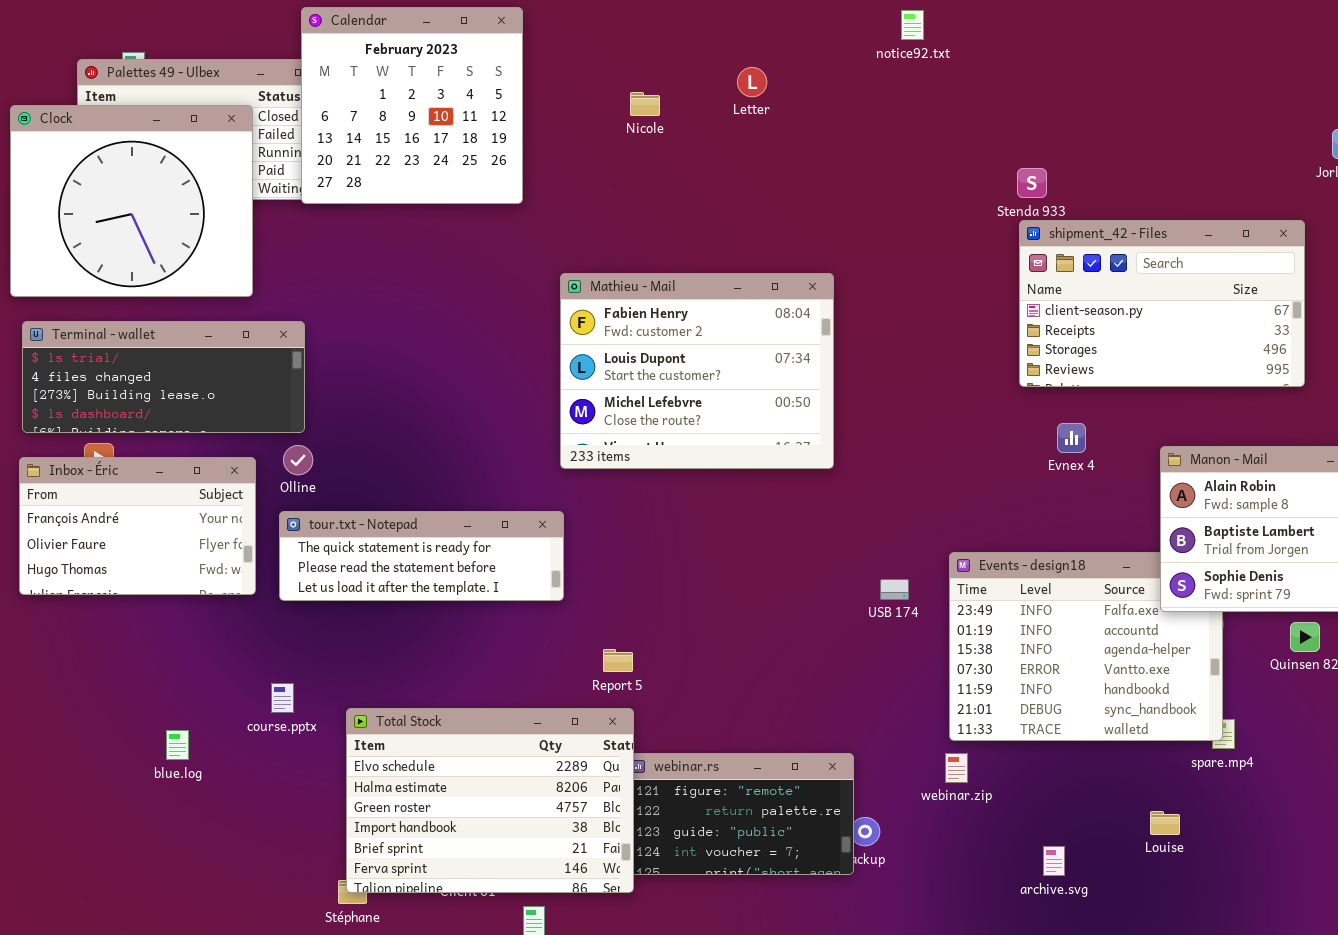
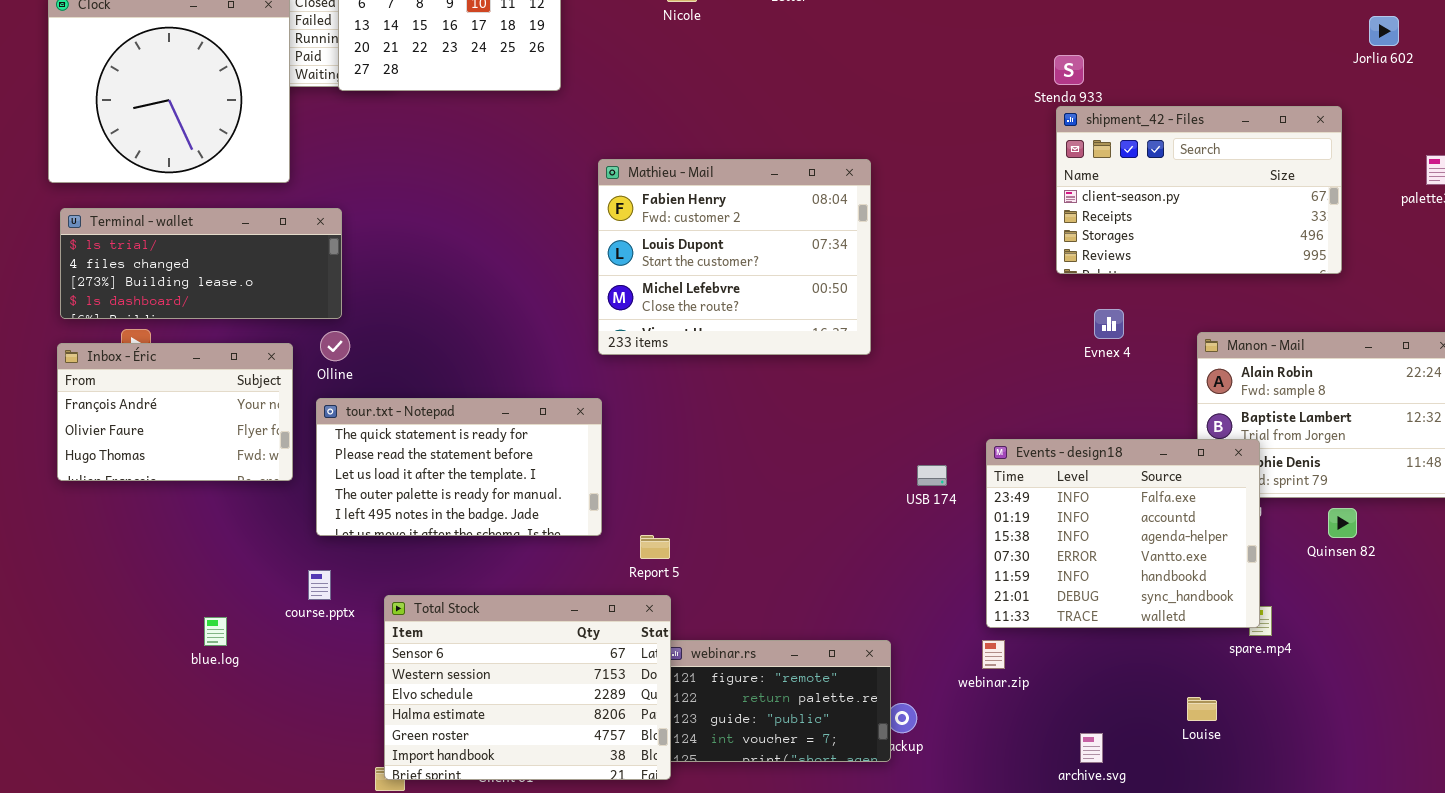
tour.txt - Notepad: [279,511,564,601] -> [316,398,602,536], resized
Events - design18: [949,552,1223,741] -> [986,439,1260,628], raised
Total Stock: [346,708,634,893] -> [384,595,671,780], scrolled up 2 rows

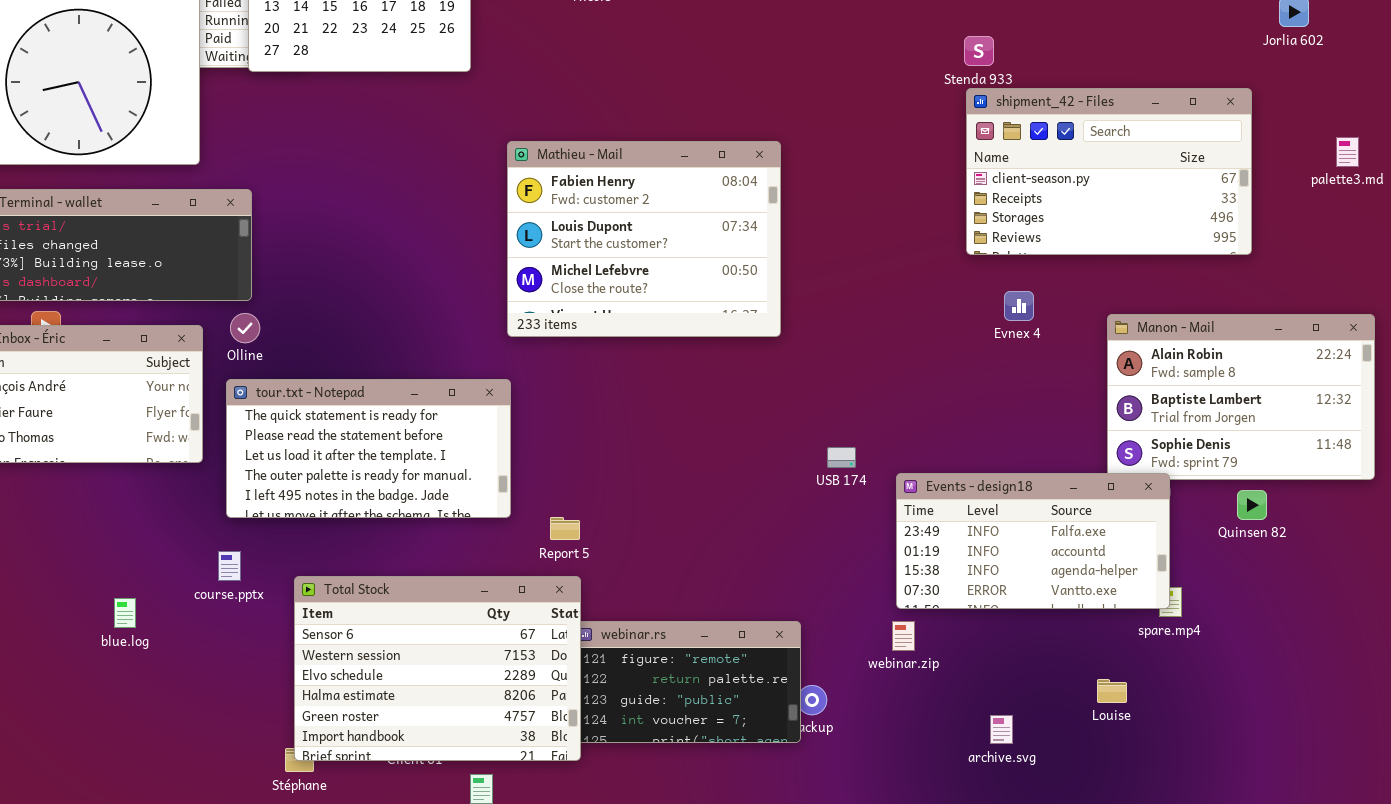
Events - design18: [986,439,1260,628] -> [896,473,1170,609], resized

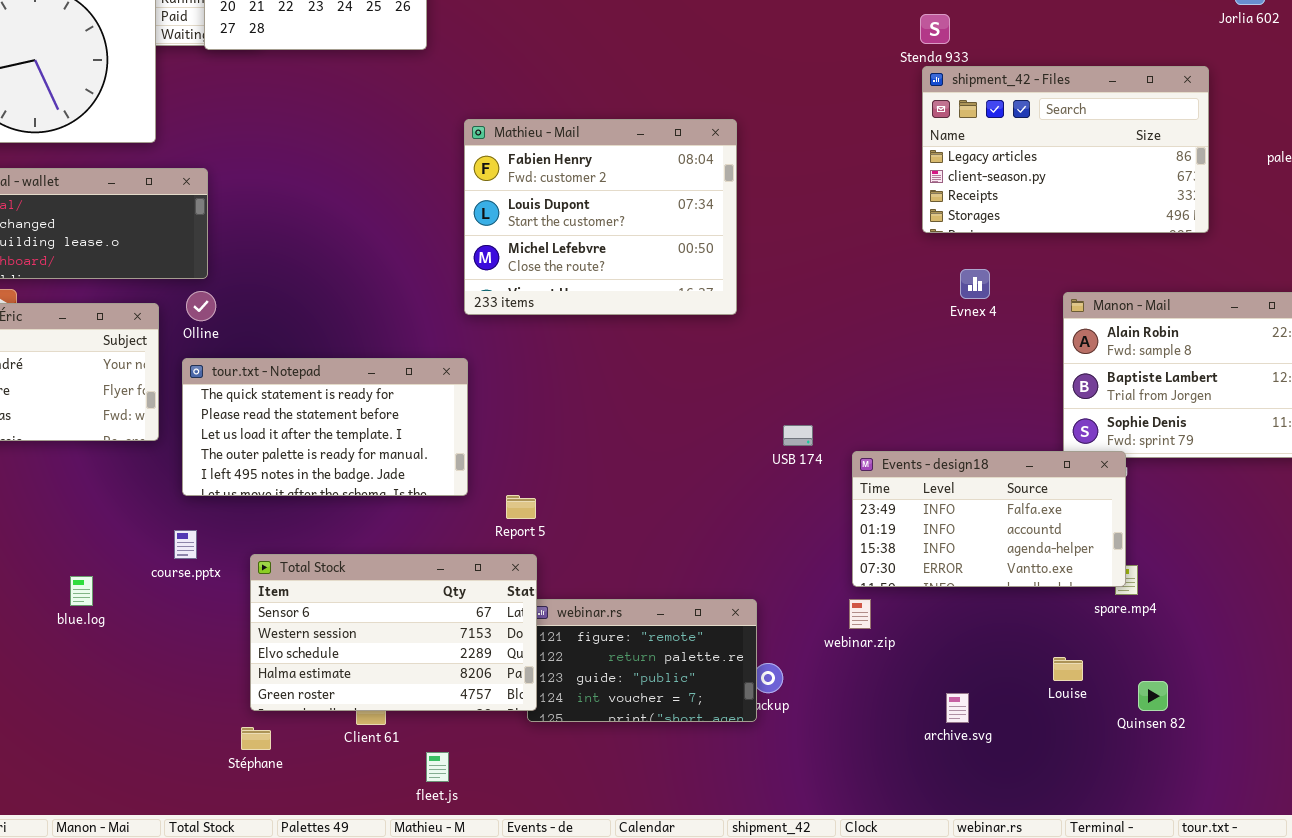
shipment_42 - Files: [966,88,1252,255] -> [922,66,1209,233], scrolled up 1 row
Quinsen 82: [1237,490,1267,520] -> [1138,681,1168,711], moved
Total Stock: [294,576,581,761] -> [250,554,537,711], resized

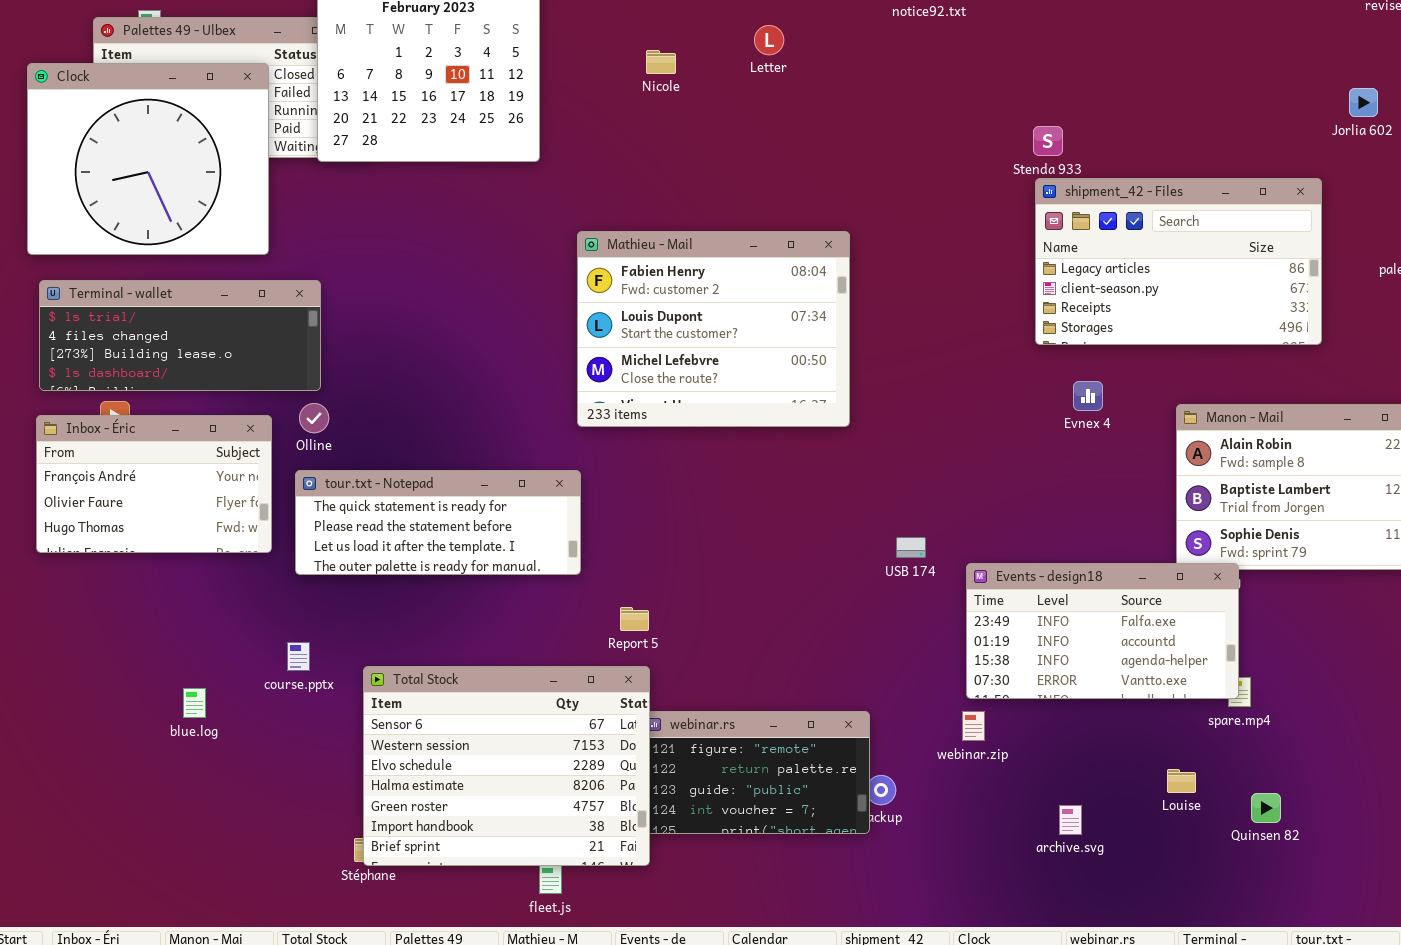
tour.txt - Notepad: [182,358,468,496] -> [295,470,581,575], resized
Total Stock: [250,554,537,711] -> [363,666,650,866], resized

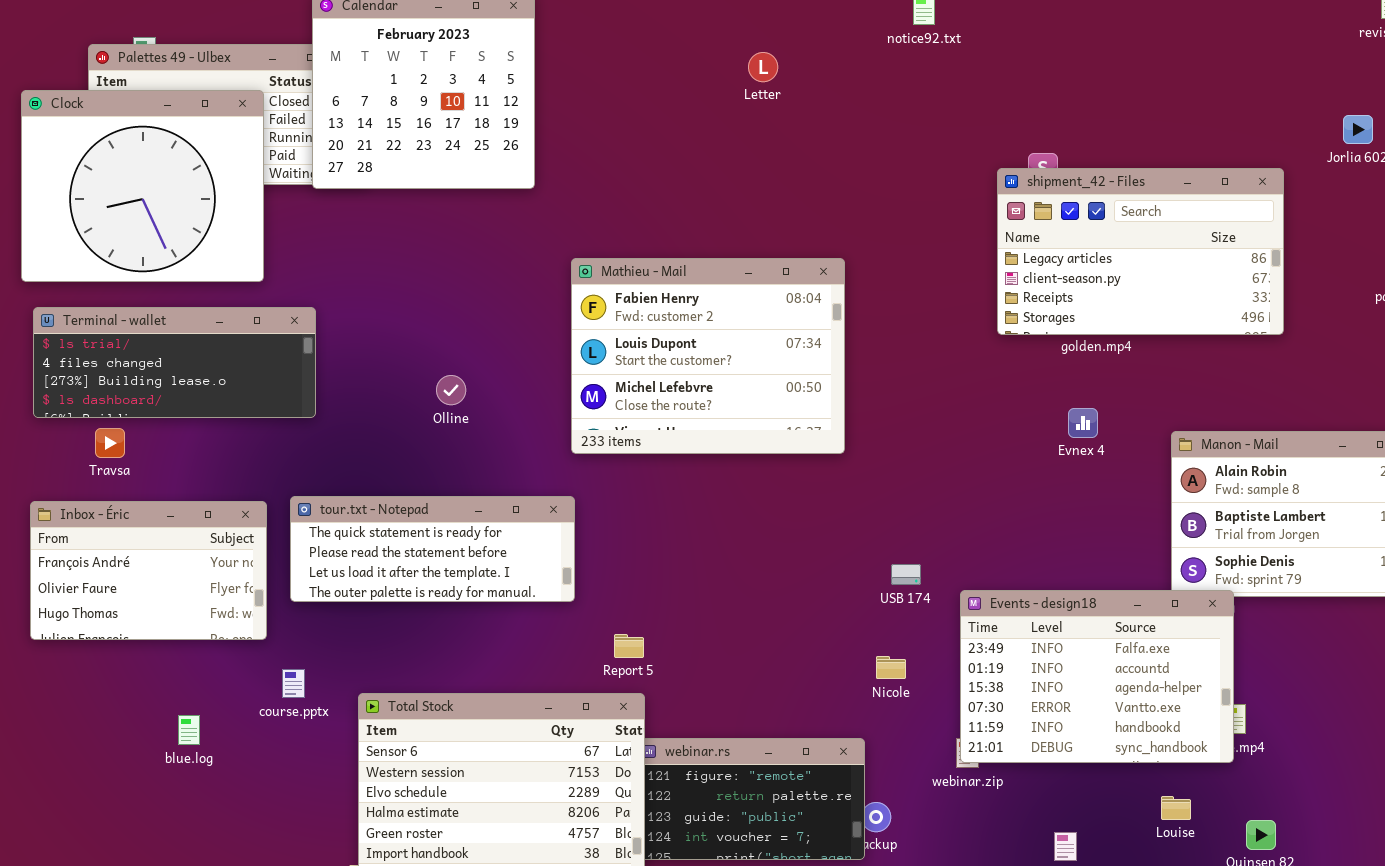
Nicole: [646,50,676,74] -> [876,656,906,679], moved
shipment_42 - Files: [1035,178,1322,345] -> [997,168,1284,335], moved
Olline: [299,403,329,433] -> [436,375,466,405], moved
Inbox - Éric: [36,415,272,553] -> [30,501,267,640], moved
Events - design18: [966,563,1239,699] -> [960,590,1234,763], resized

